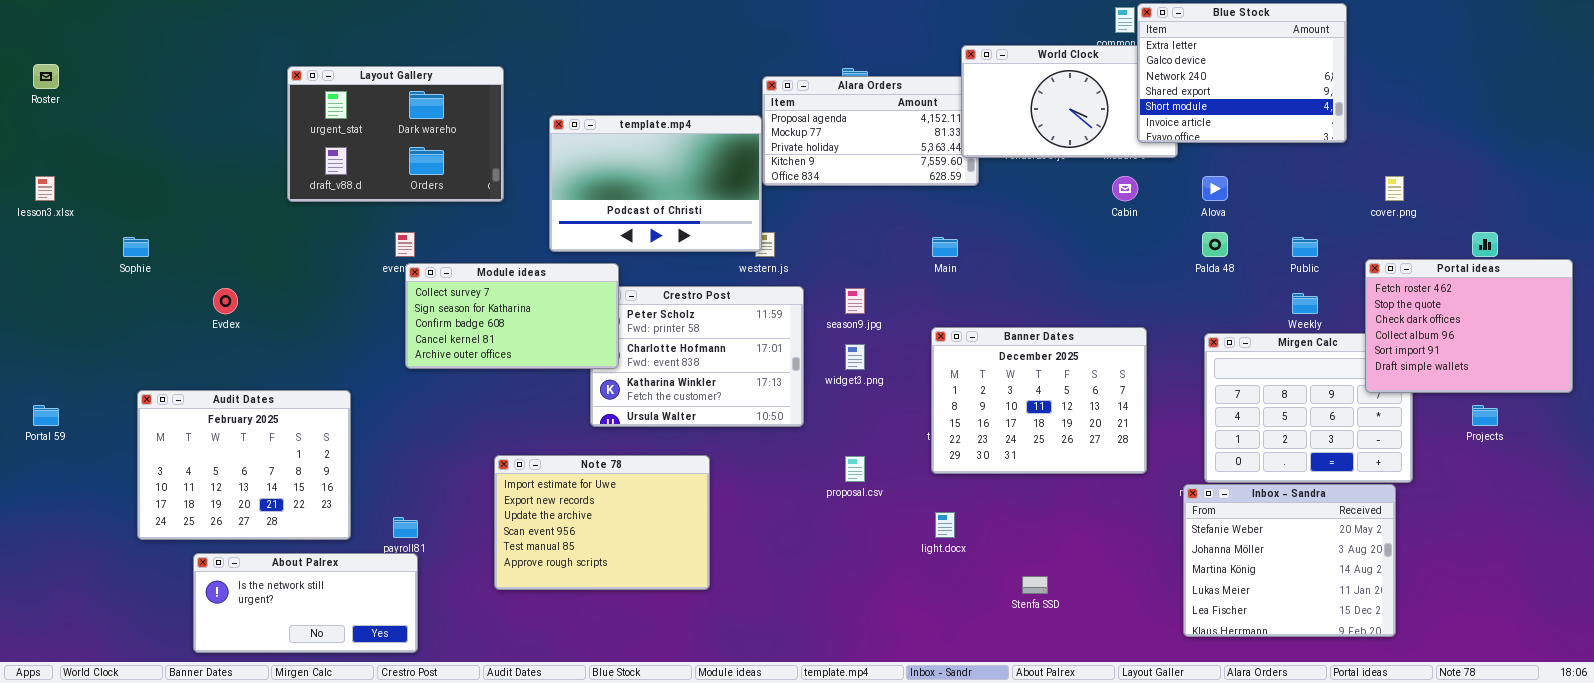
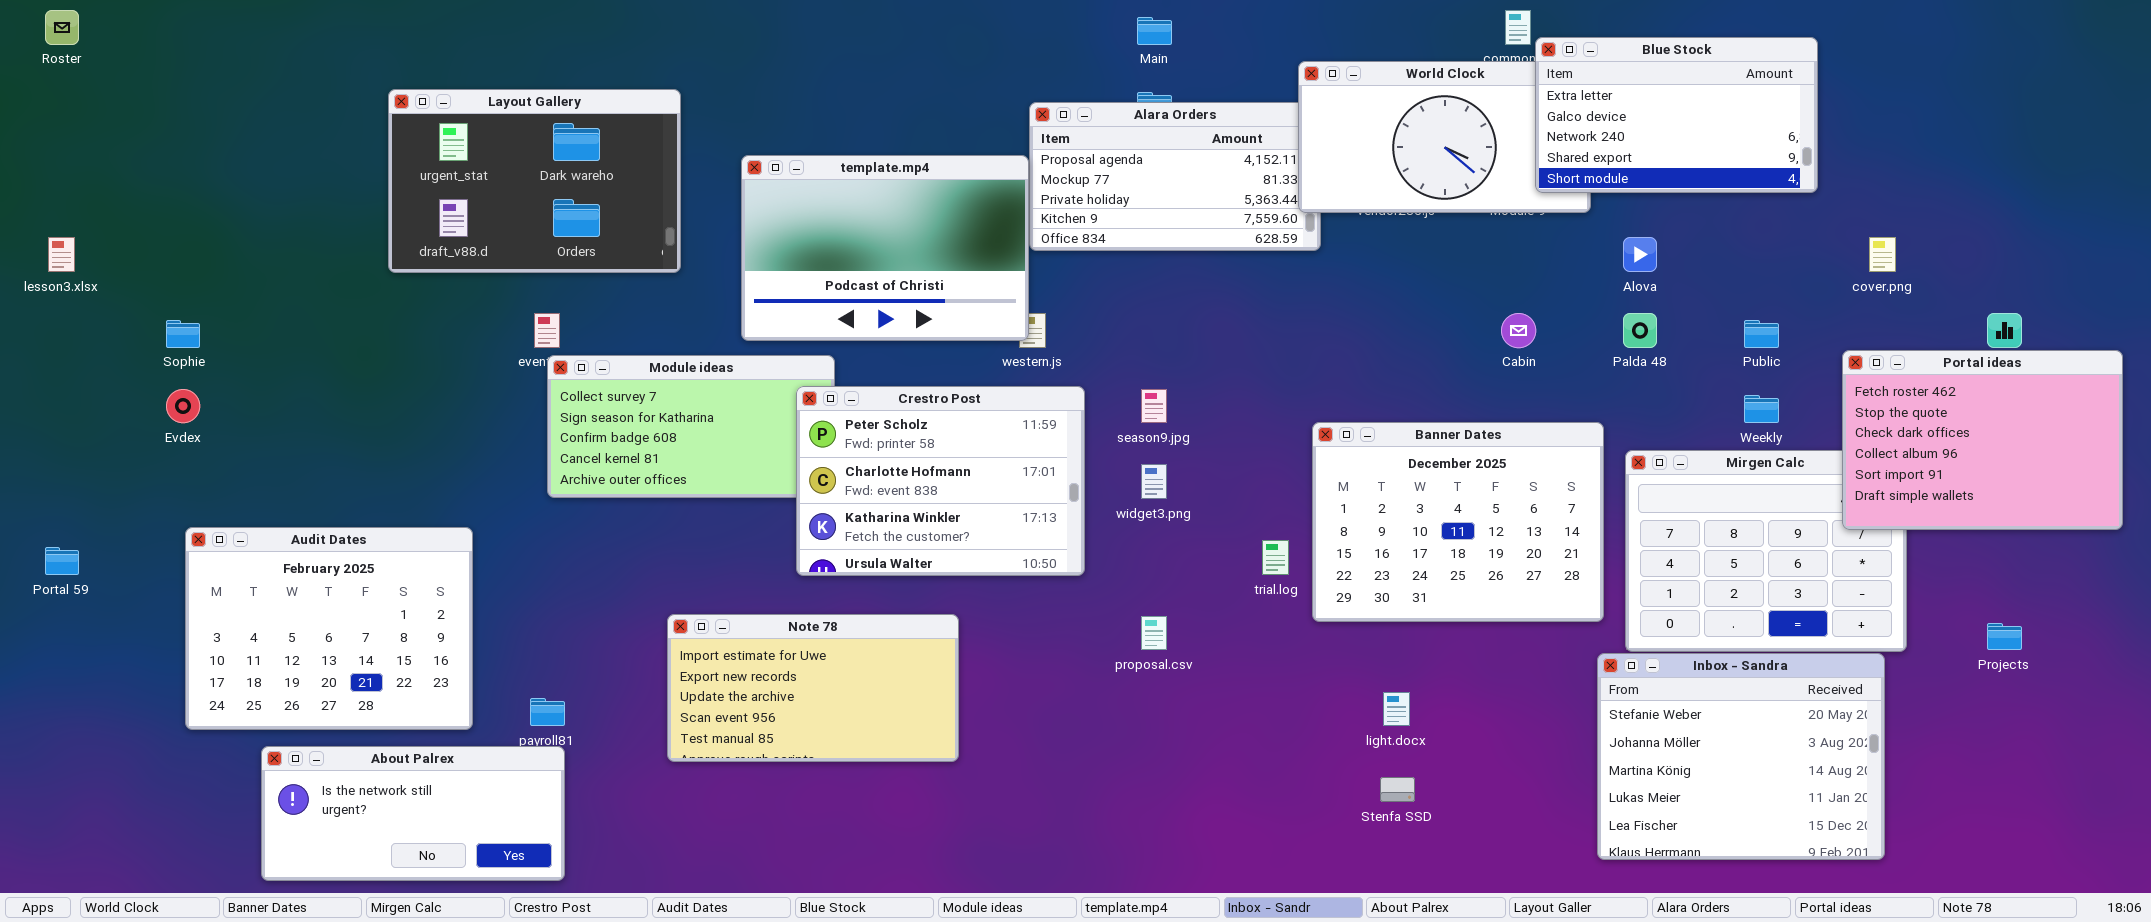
Blue Stock: [1137,3,1347,143] -> [1535,37,1818,193], resized
Roster: [33,64,59,89] -> [45,10,79,45], moved
Cabin: [1112,176,1138,201] -> [1501,313,1536,348], moved
Main: [932,237,958,257] -> [1137,17,1172,45], moved
Crestro Post: [590,286,804,427] -> [796,386,1085,576], raised
Evdex: [213,288,238,314] -> [166,389,200,423], moved
Banner Dates: [931,327,1147,474] -> [1312,422,1604,622], moved
Projects: [1472,405,1498,426] -> [1987,623,2022,650], moved
Note 78: [494,455,710,590] -> [667,614,959,762], resized
light.docx: [935,512,955,538] -> [1383,692,1410,726], moved

